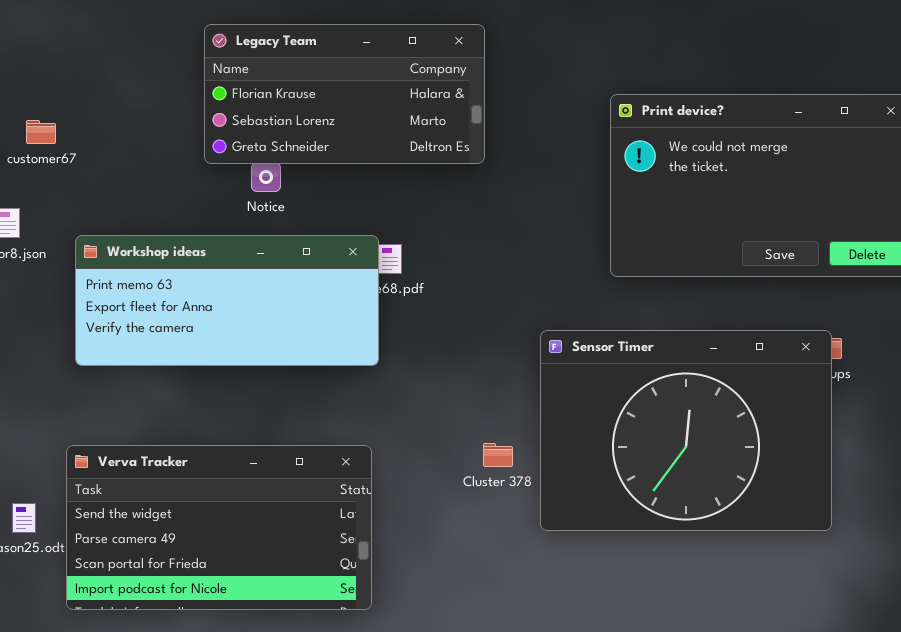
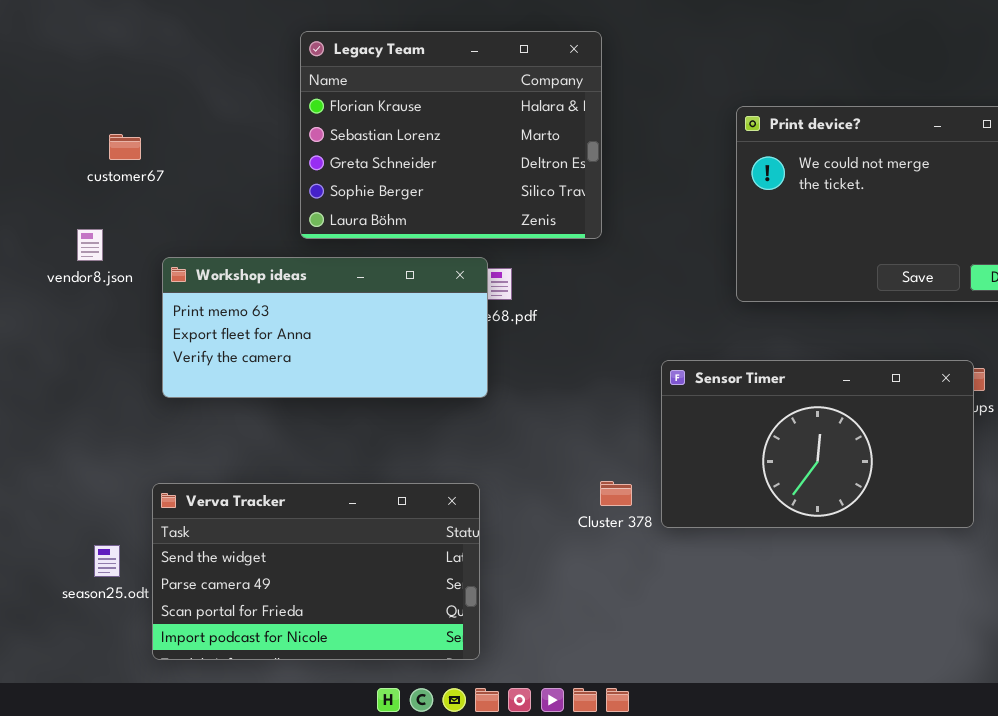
Legacy Team: [204,24,485,164] -> [300,31,602,239], resized
Sensor Timer: [540,330,832,531] -> [661,360,974,528], resized

